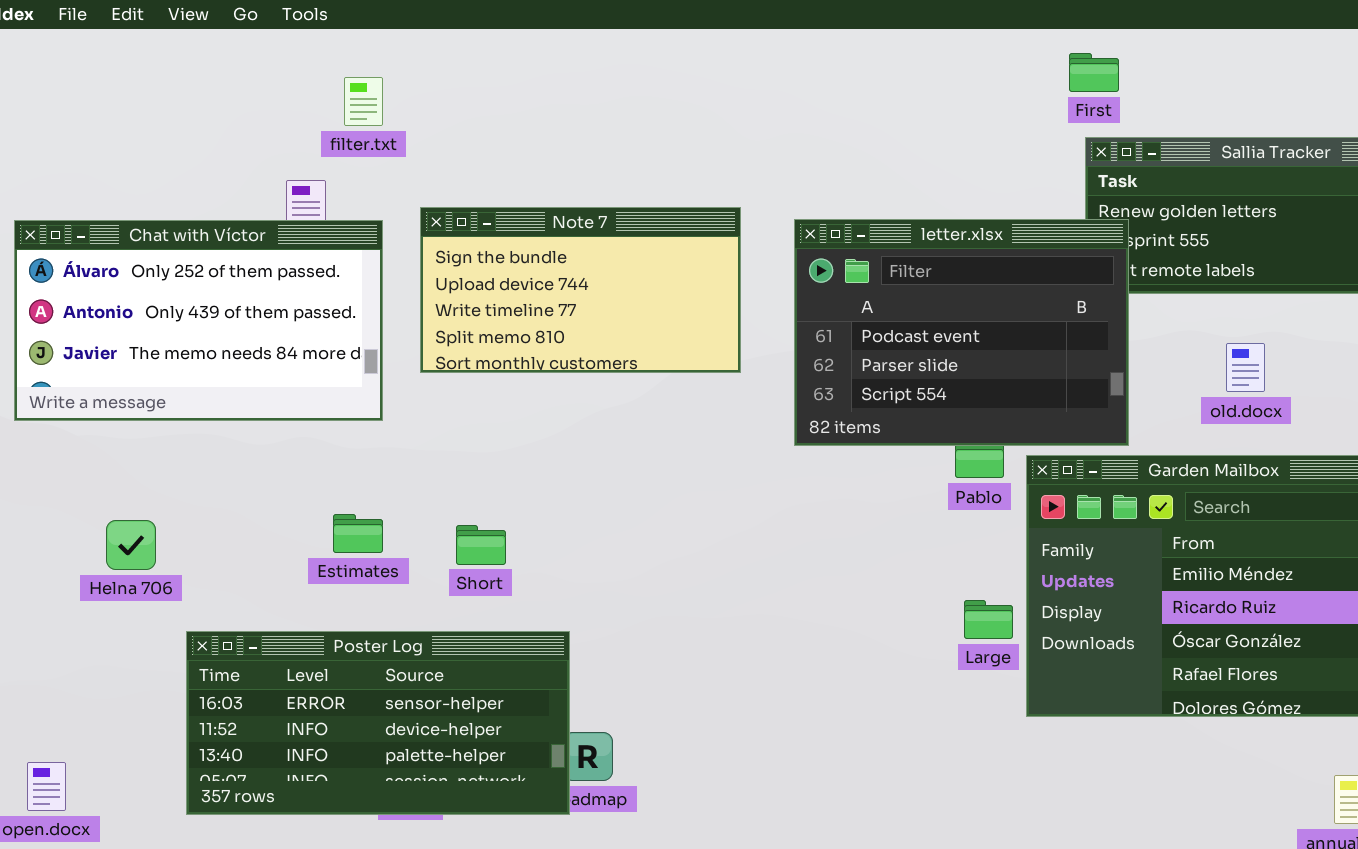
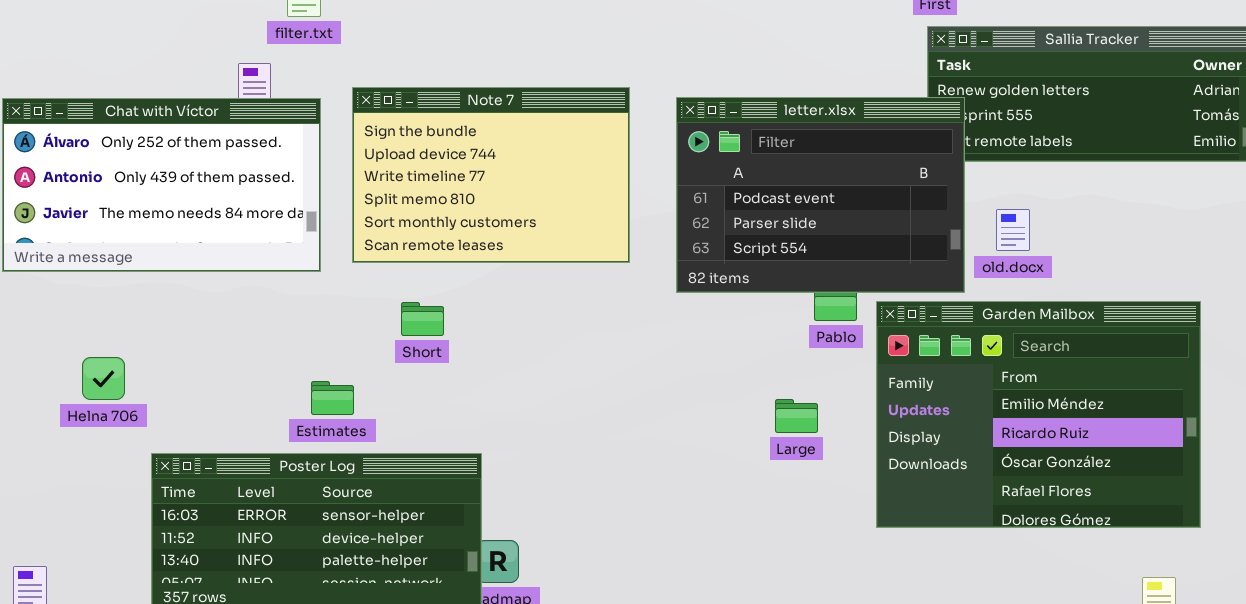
Note 7: [420,207,741,373] -> [352,87,630,263], resized
old.docx: [1226,343,1265,392] -> [996,209,1030,251], moved
Estimates: [333,514,383,553] -> [311,381,354,415], moved
Short: [456,525,506,565] -> [401,302,444,336], moved
Large: [964,600,1013,639] -> [775,399,818,433], moved

